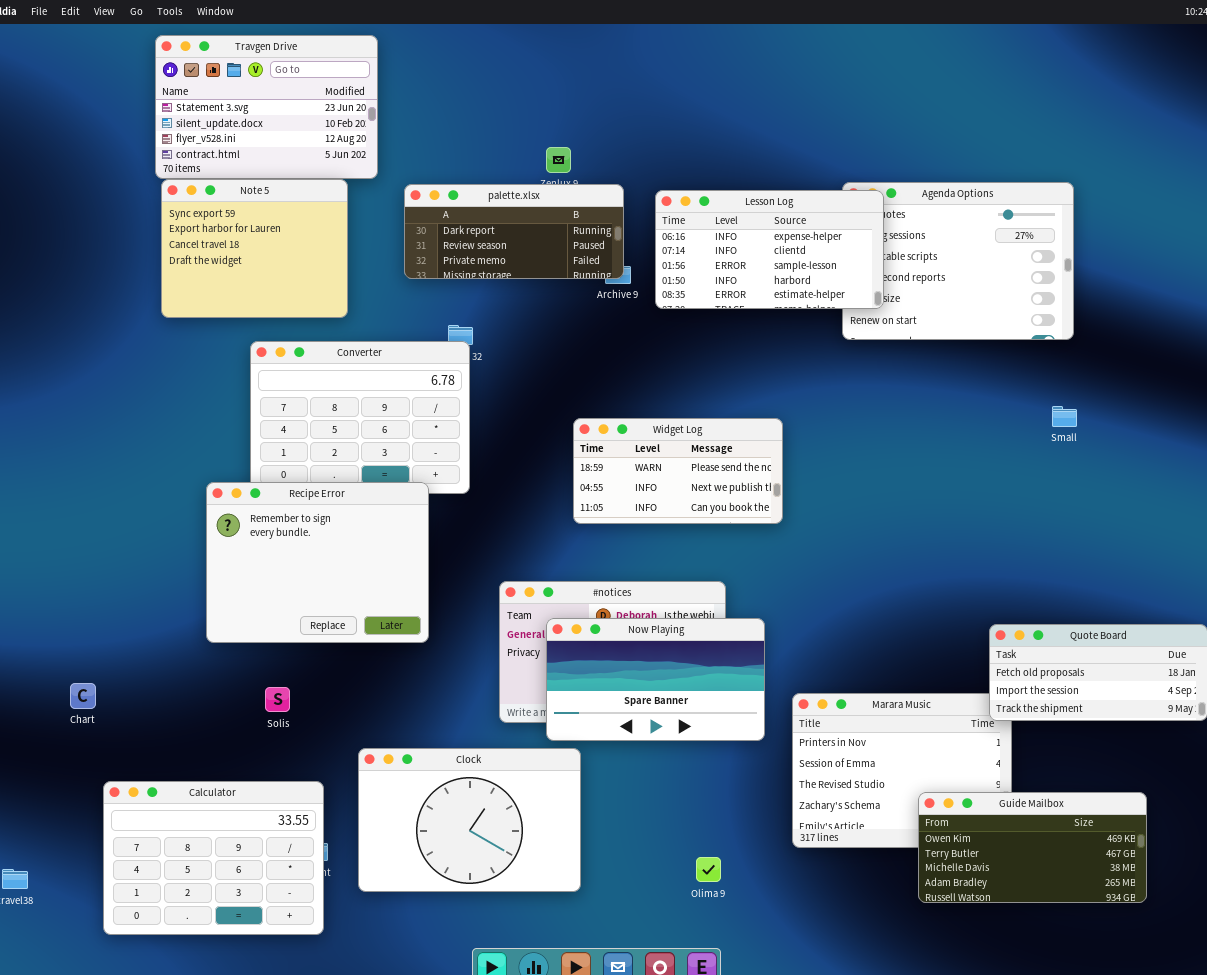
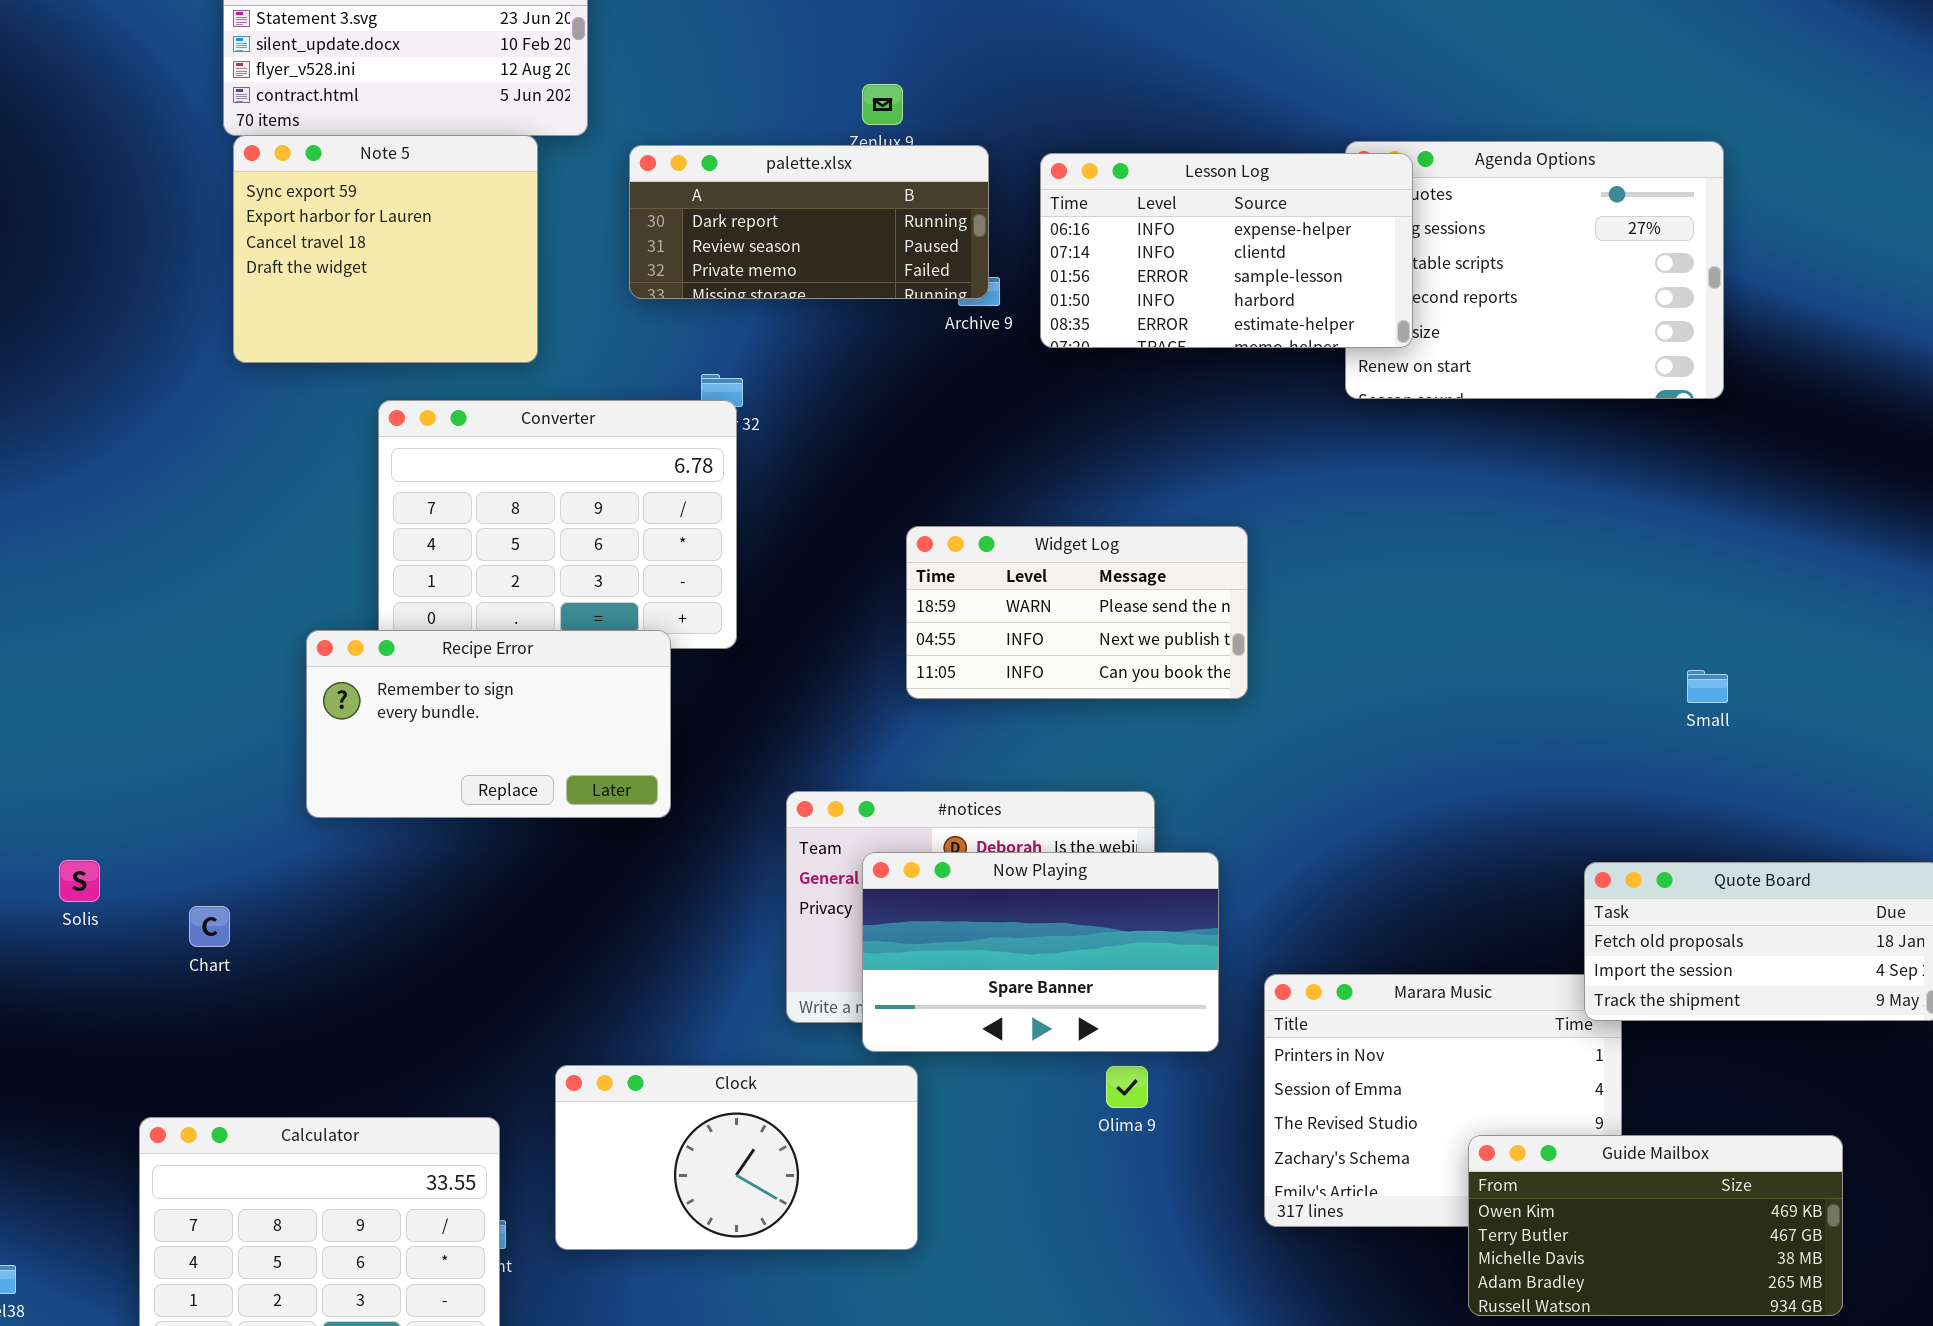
Small: [1052,406,1077,427] -> [1687,670,1728,703], moved
Recipe Error: [206,482,429,643] -> [306,630,671,818], resized
Chart: [70,683,96,709] -> [189,906,230,947], moved
Solis: [265,687,290,712] -> [59,860,100,902], moved
Clock: [358,748,581,892] -> [555,1065,918,1250], resized
Olima 9: [696,857,721,882] -> [1106,1066,1148,1108], moved

